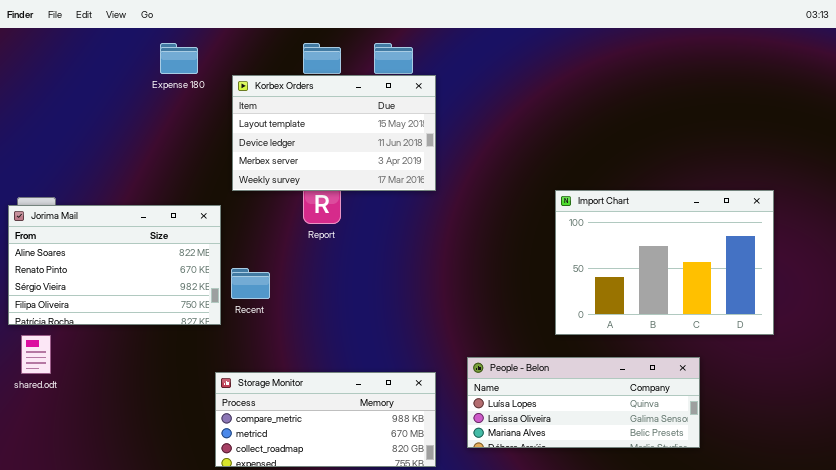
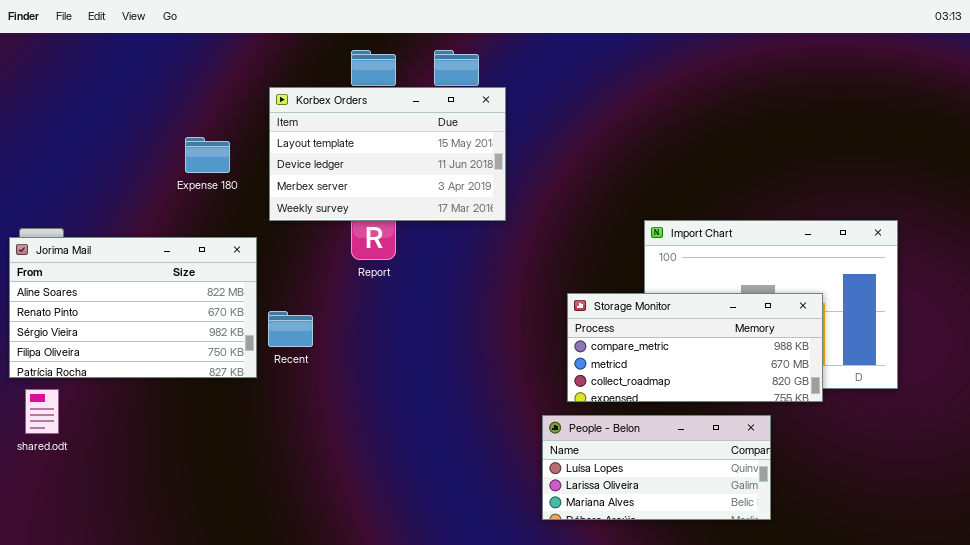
Expense 180: [160,43,198,74] -> [185,137,230,173], moved
People - Belon: [467,357,700,448] -> [542,415,771,520], resized
Storage Monitor: [215,372,436,467] -> [567,293,823,402], moved

